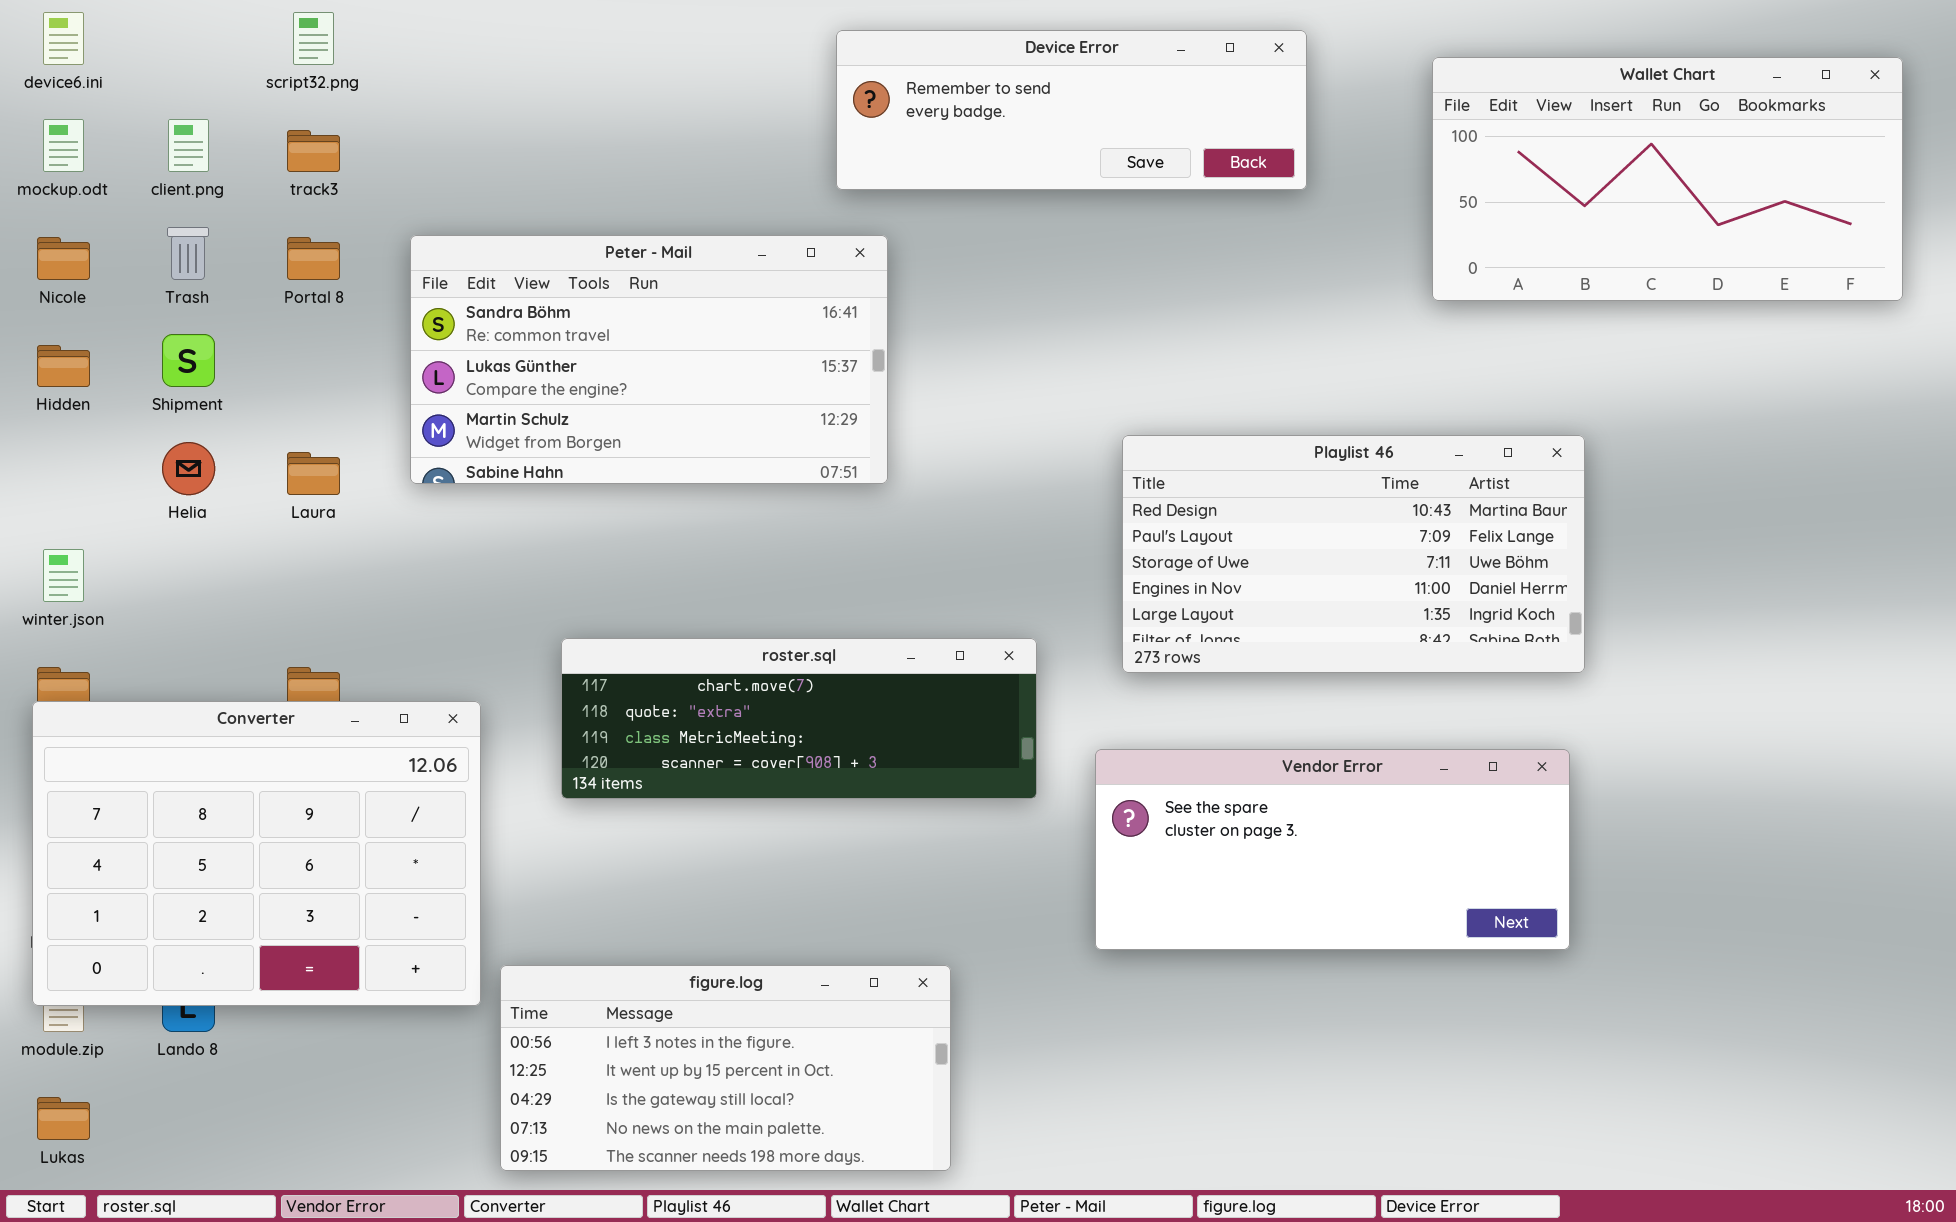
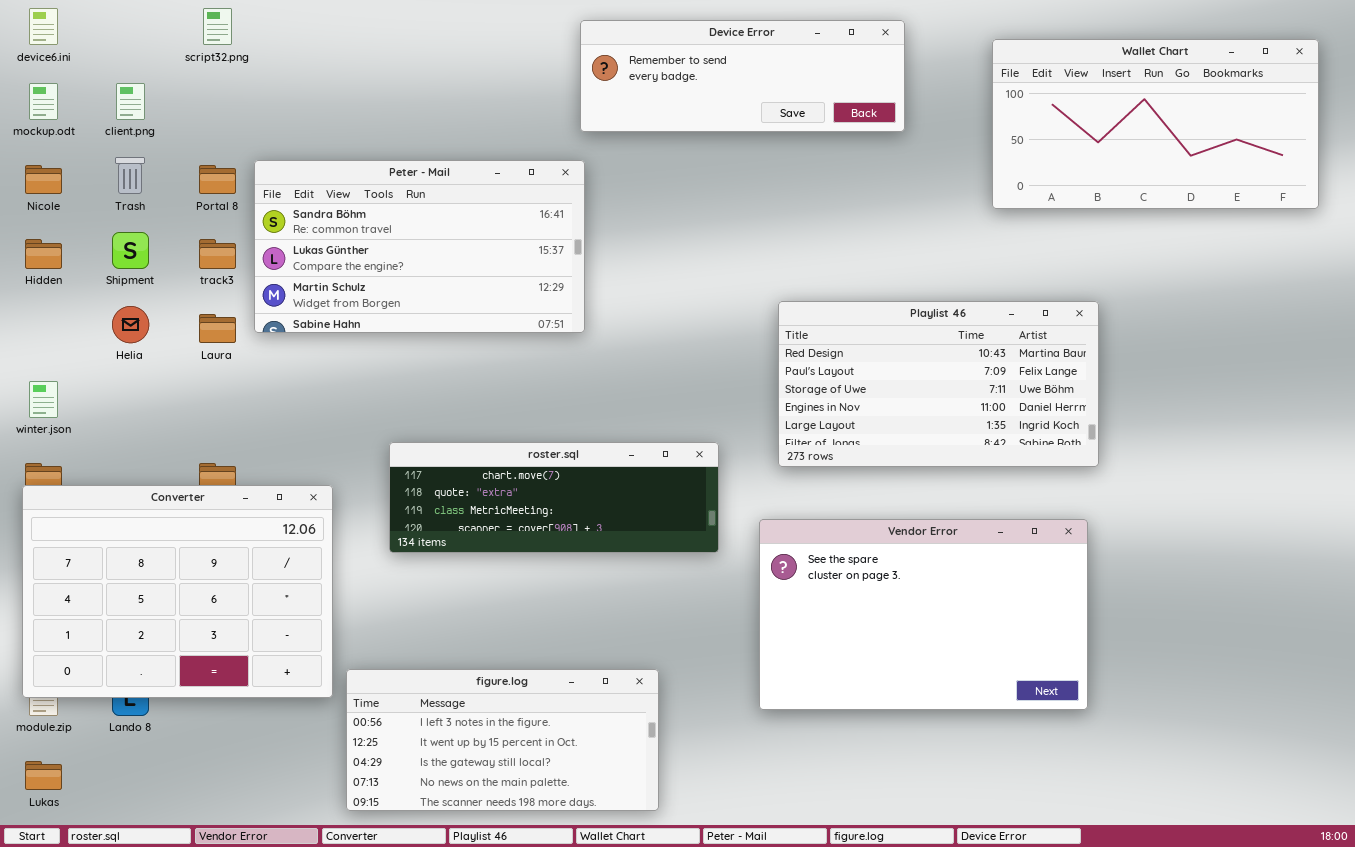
track3: [287,130,340,172] -> [199,239,236,269], moved
Peter - Mail: [410,235,888,484] -> [254,160,585,333], moved
Vendor Error: [1095,749,1570,950] -> [759,519,1088,710], resized

